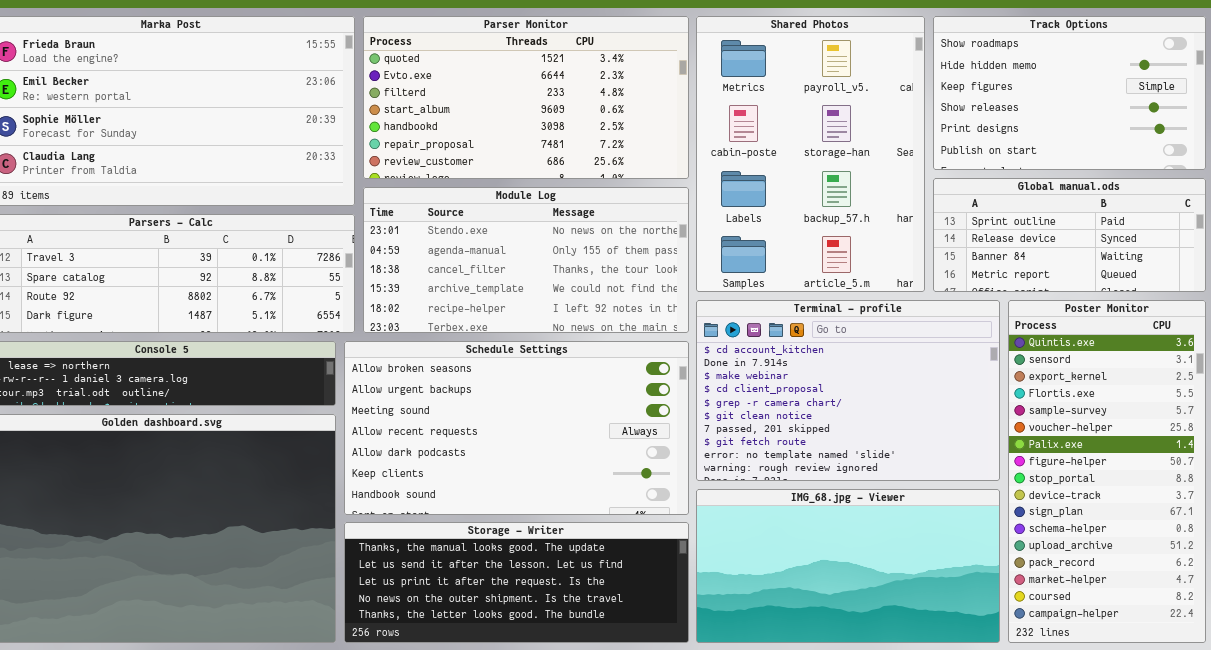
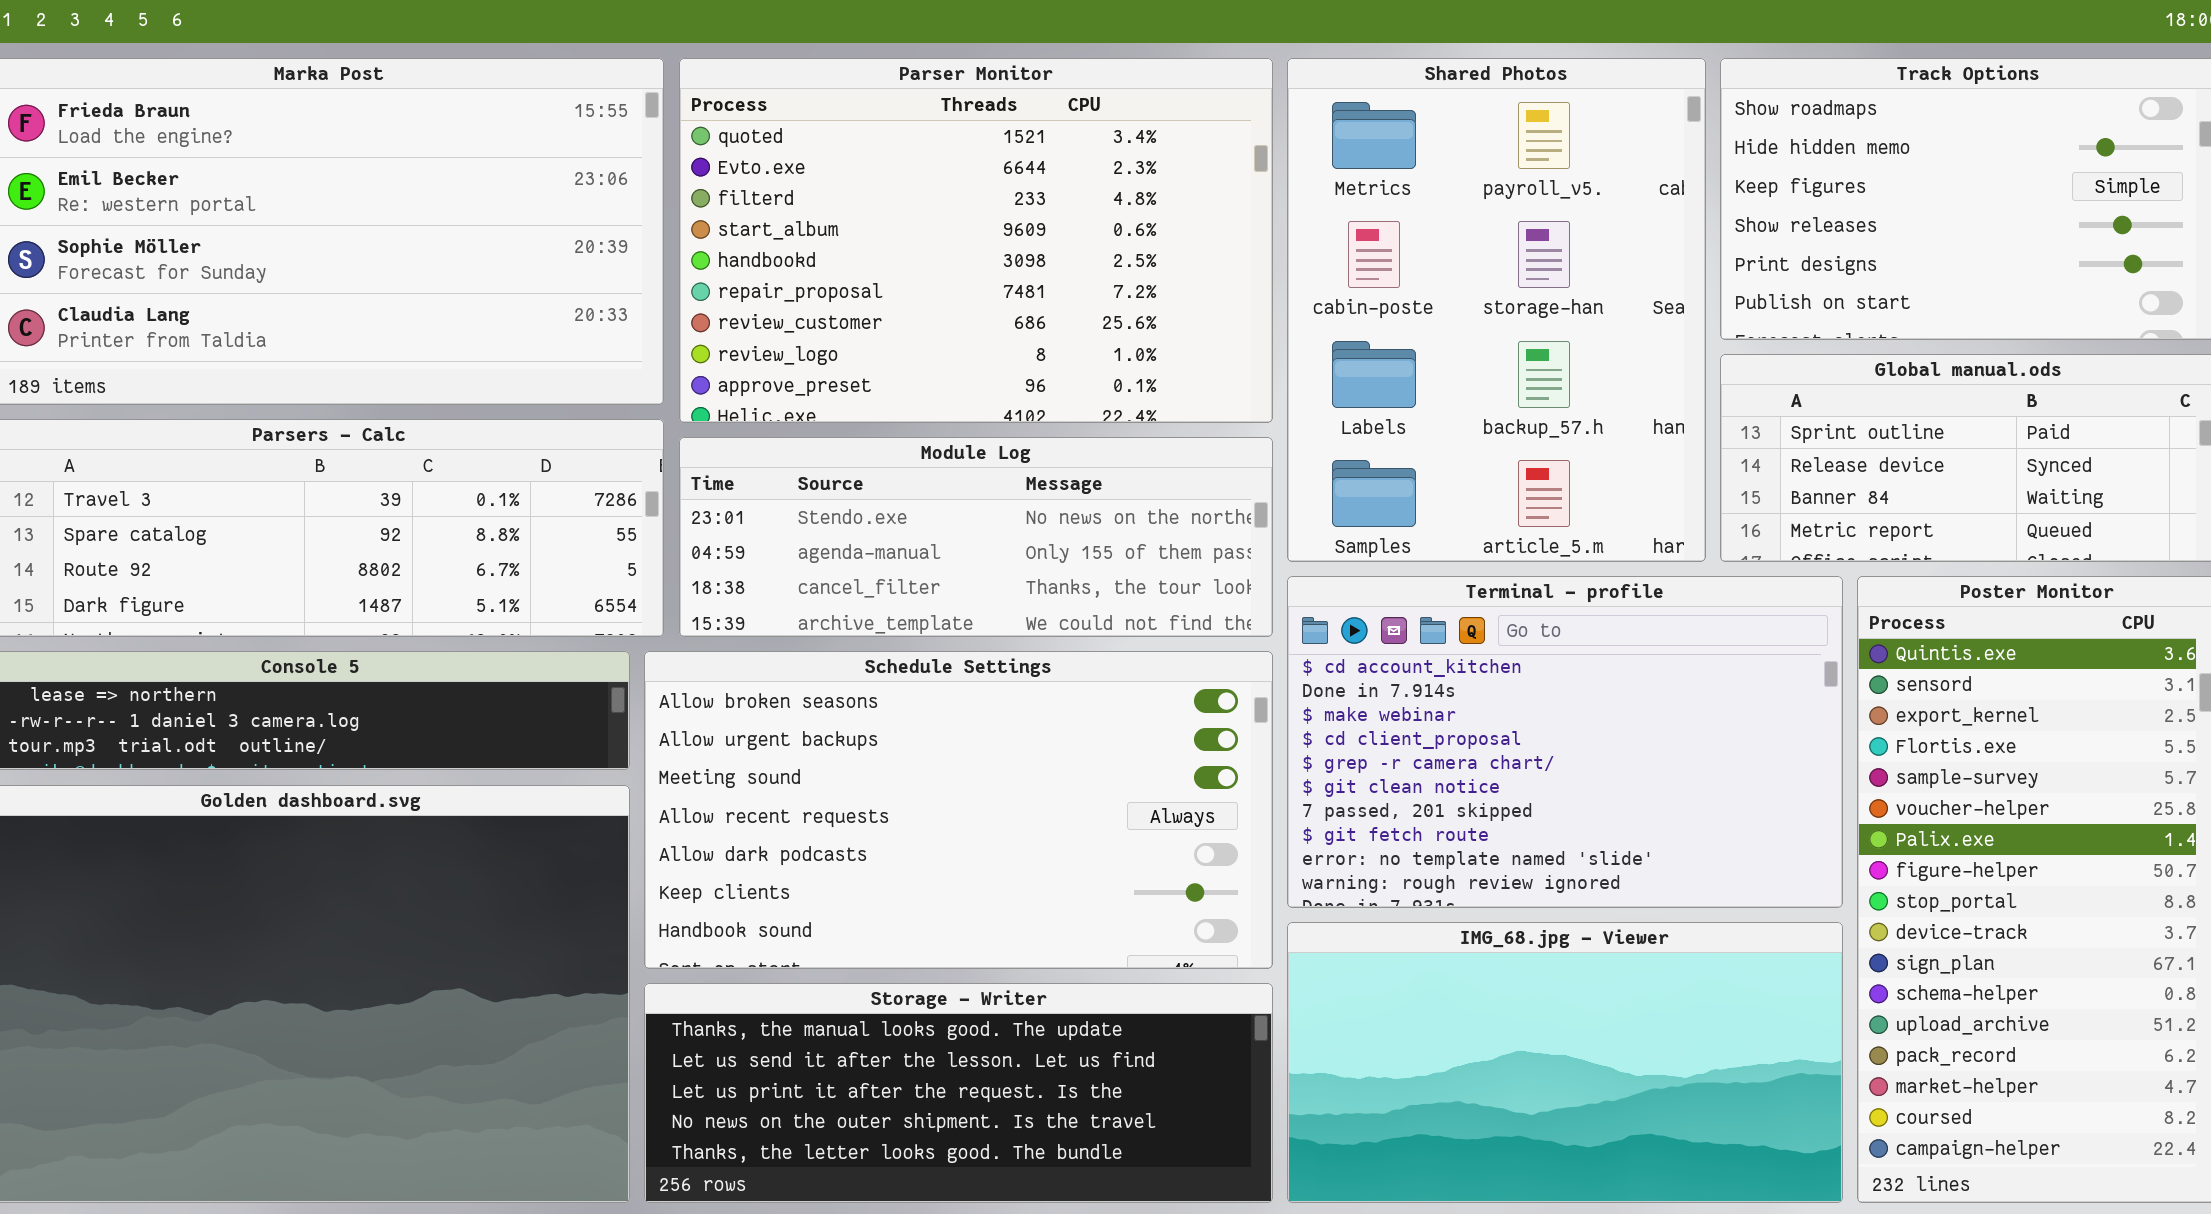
Parser Monitor: [363,16,689,179] -> [679,58,1273,423], resized
Module Log: [363,187,689,333] -> [679,437,1273,637], resized

